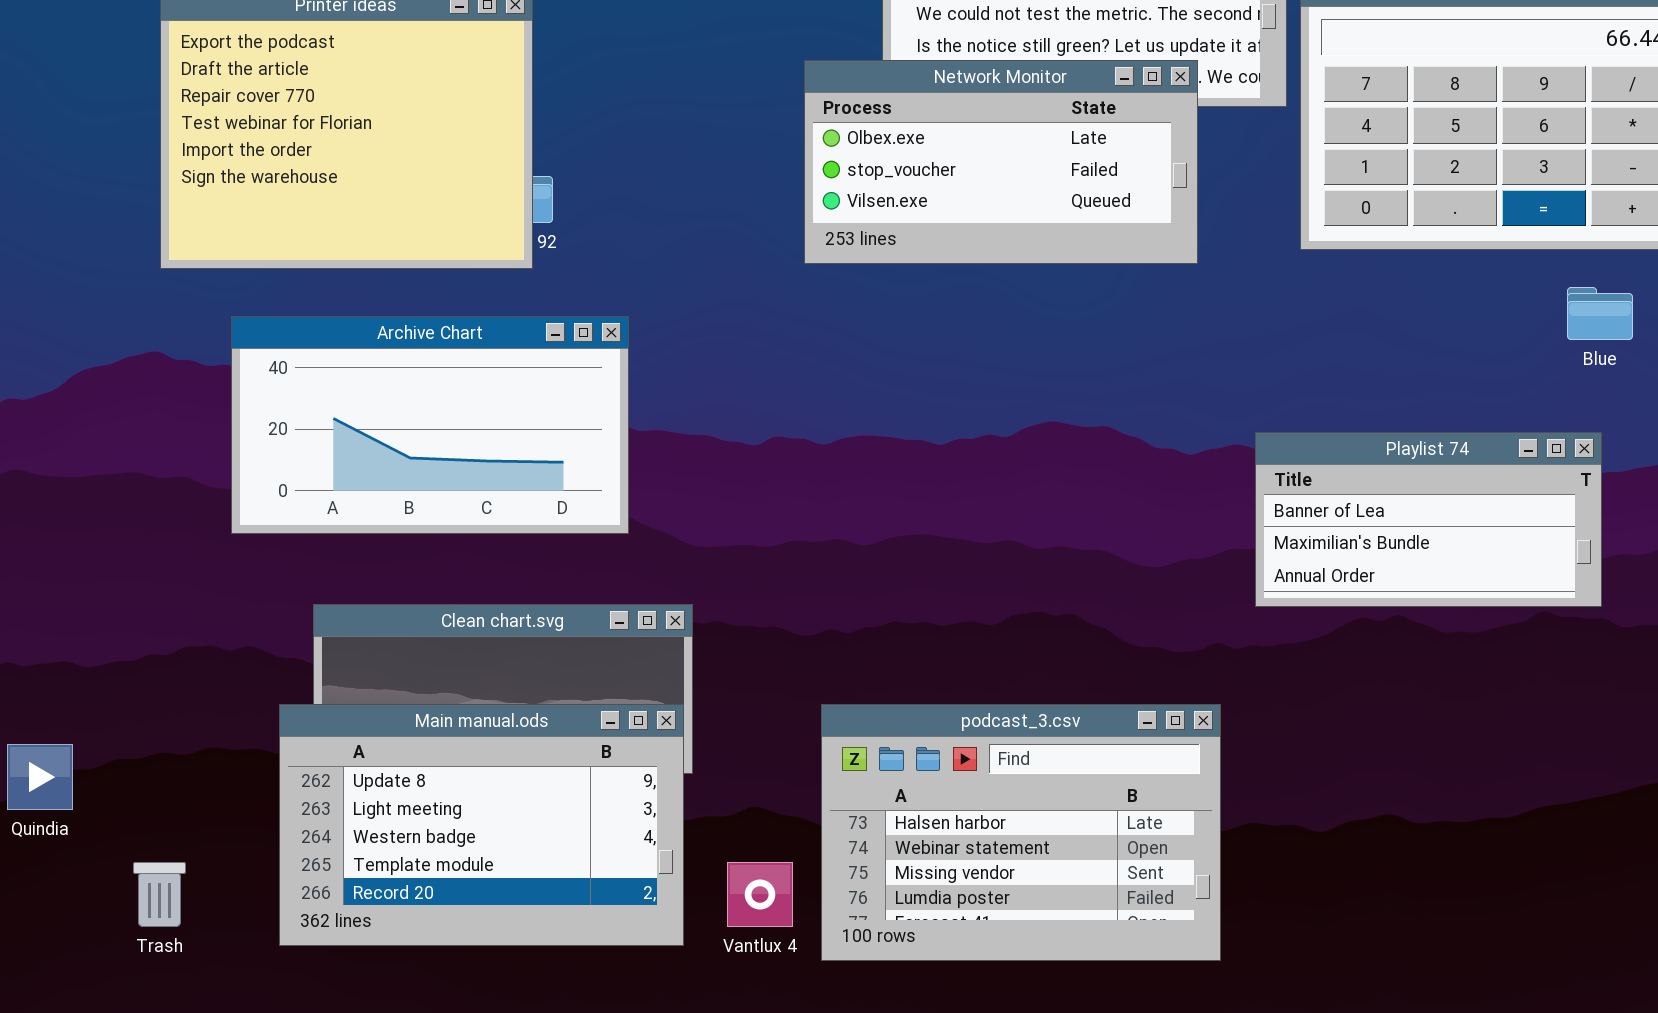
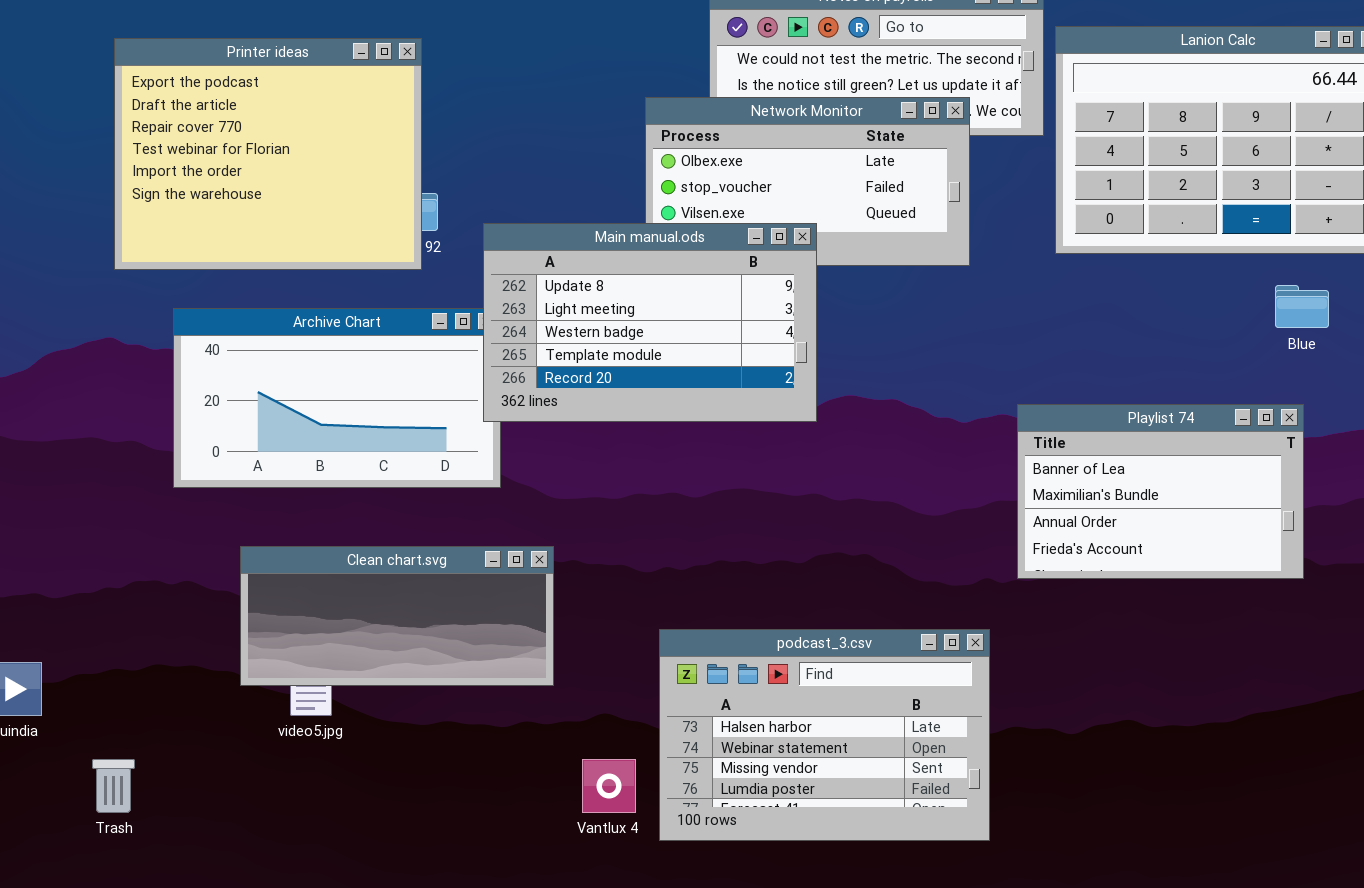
Playlist 74: [1255,432,1602,607] -> [1017,404,1304,579], resized
Main manual.ods: [279,704,684,946] -> [483,223,817,422], moved

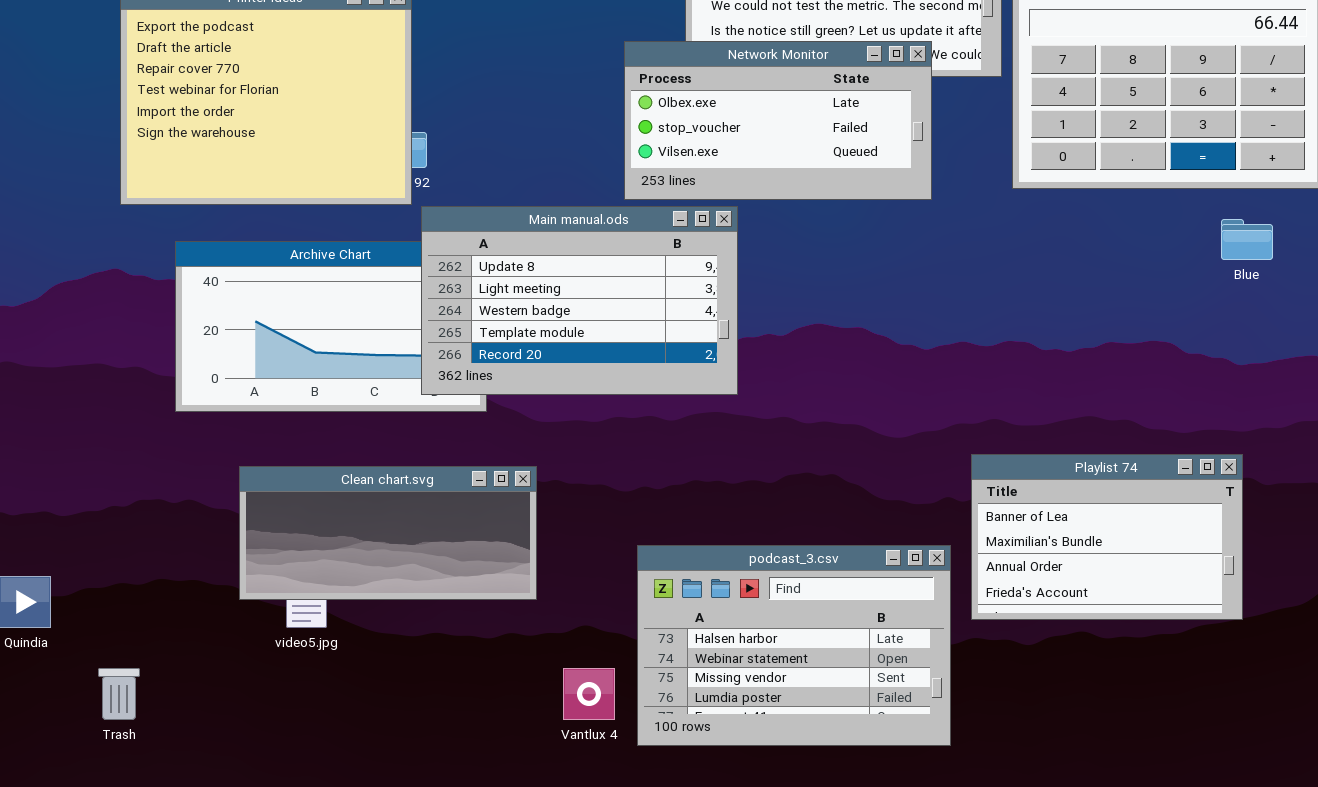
Main manual.ods: [483,223,817,422] -> [421,206,738,395], moved
Playlist 74: [1017,404,1304,579] -> [971,454,1243,620], moved

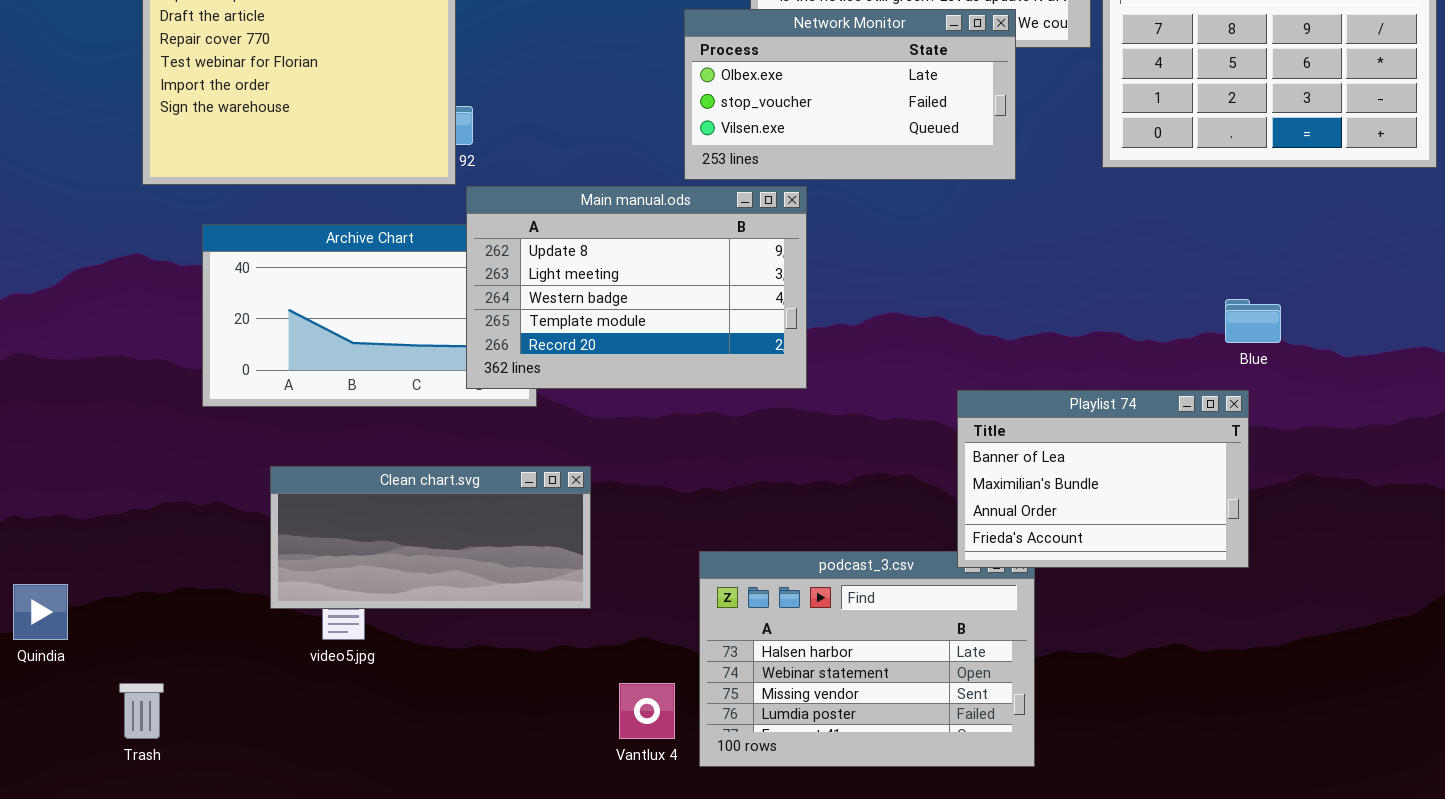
Blue: [1221,219,1273,260] -> [1225,299,1281,343], moved
Playlist 74: [971,454,1243,620] -> [957,390,1249,568], moved

